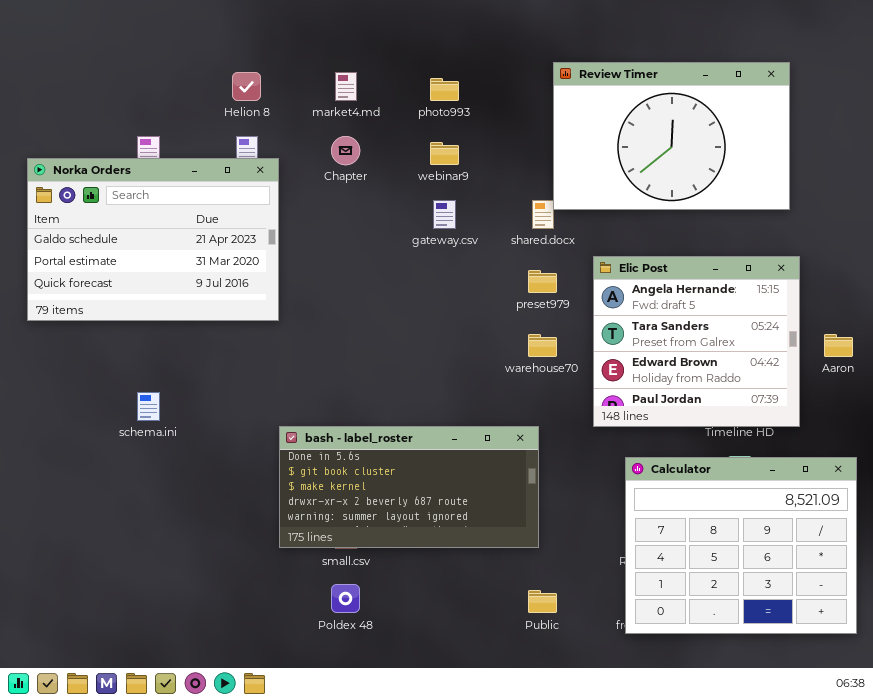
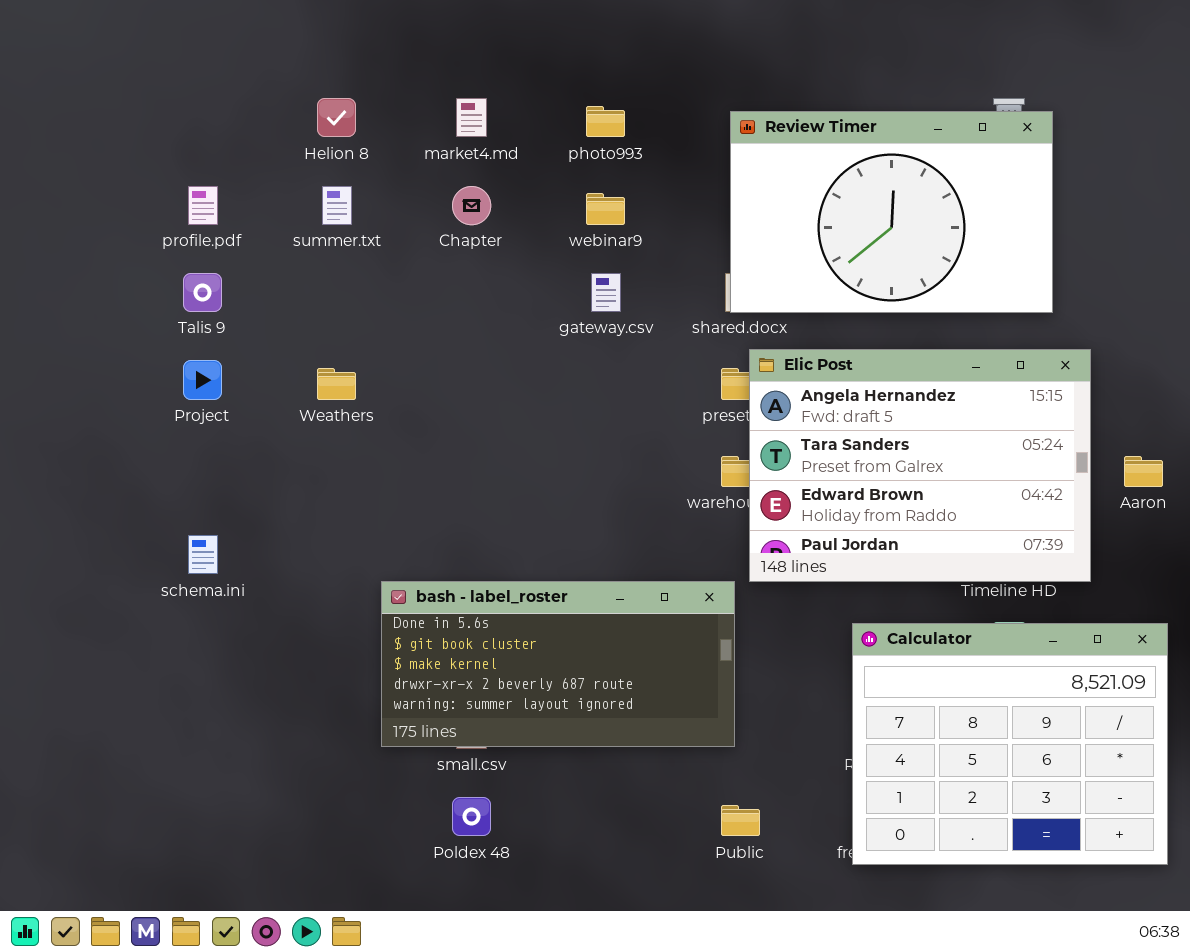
Review Timer: [553,62,790,210] -> [730,111,1053,313], moved
Norka Orders: [27,158,279,321] -> none, closed
Elic Post: [593,256,800,427] -> [749,349,1091,582], resized

